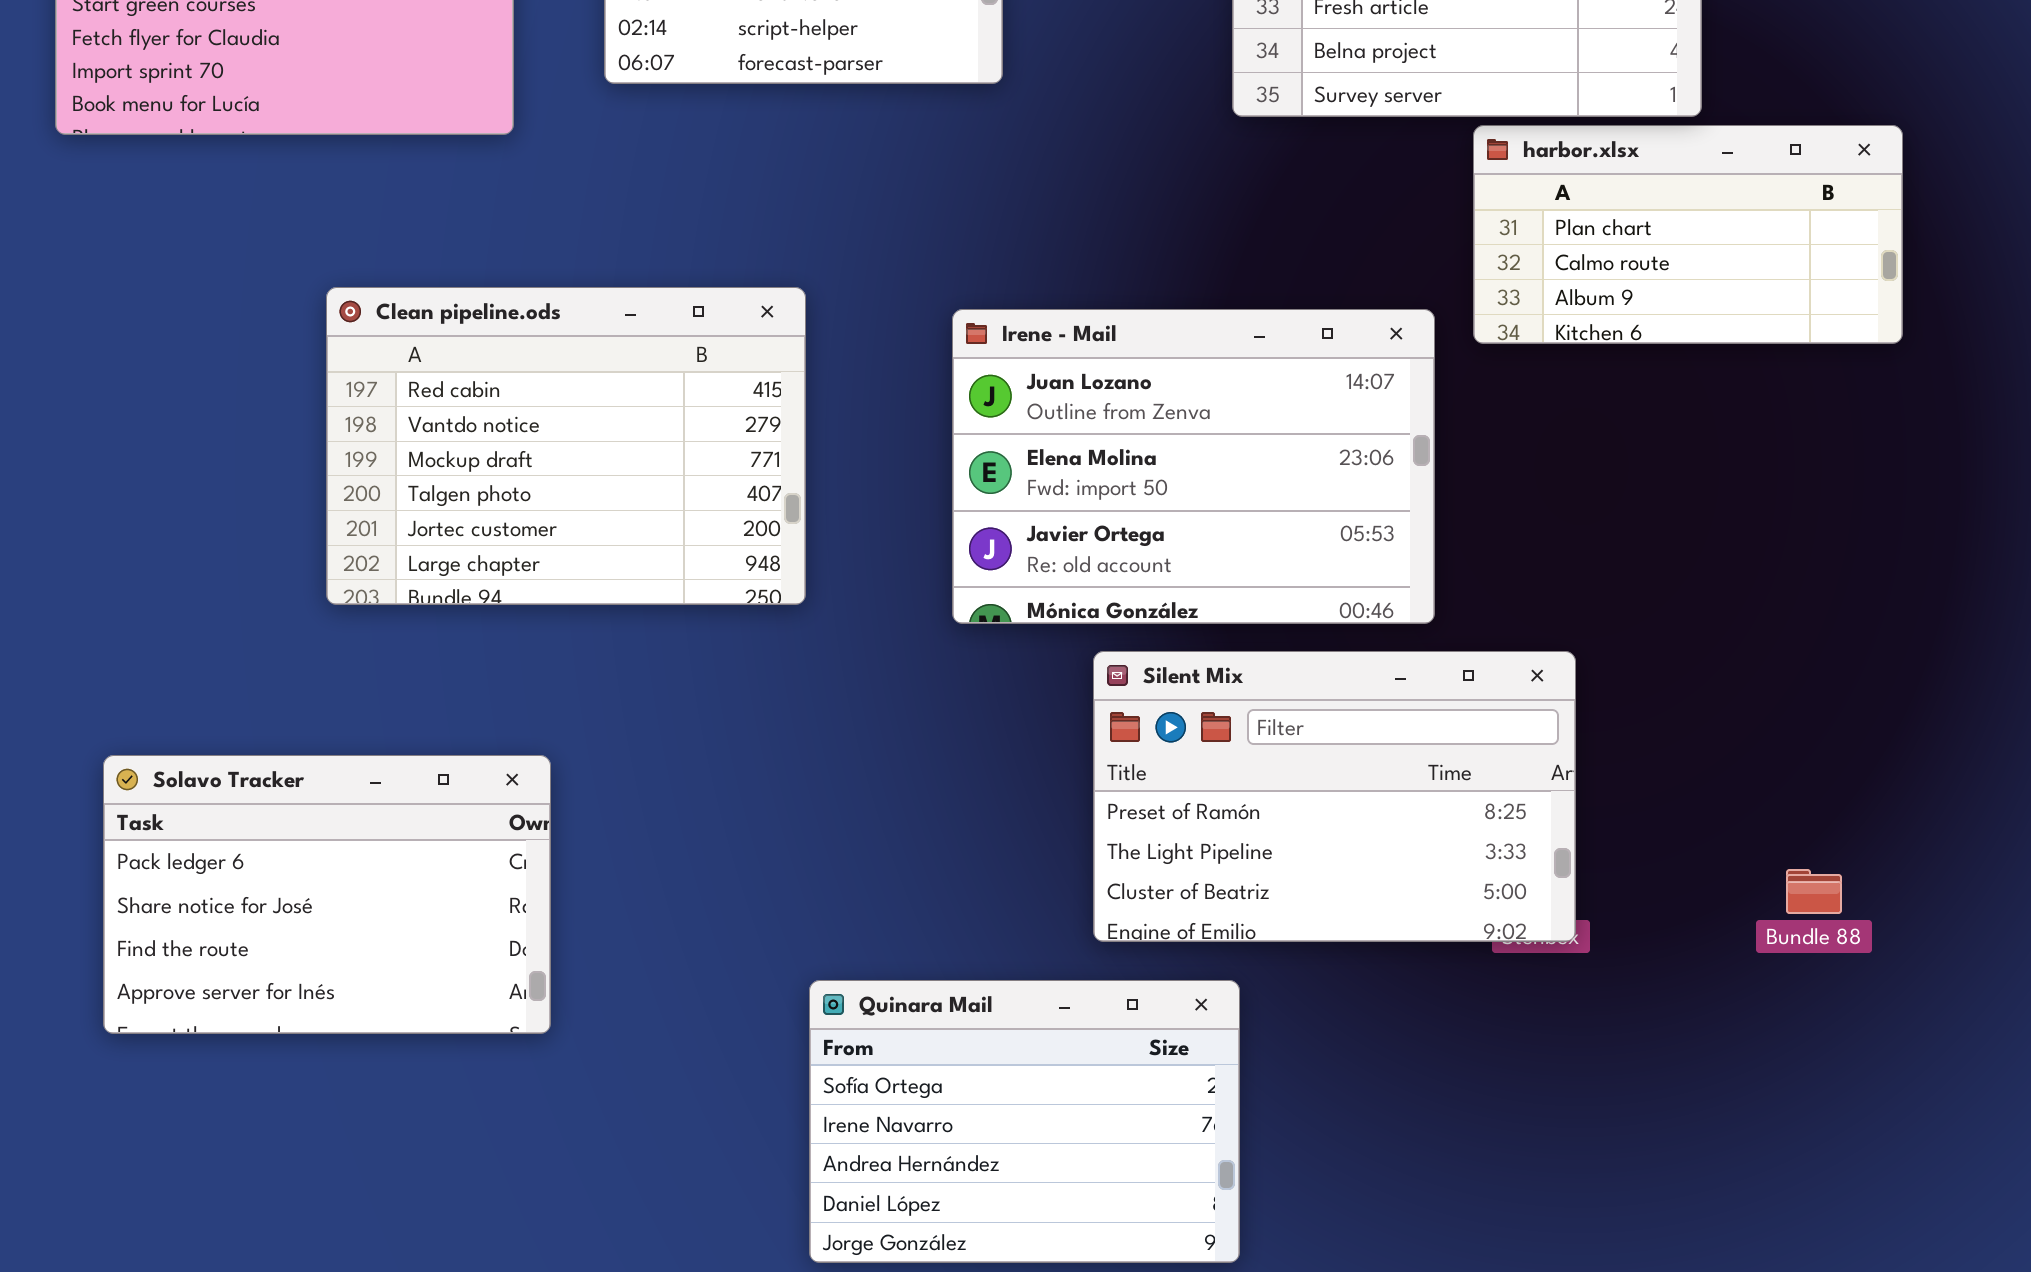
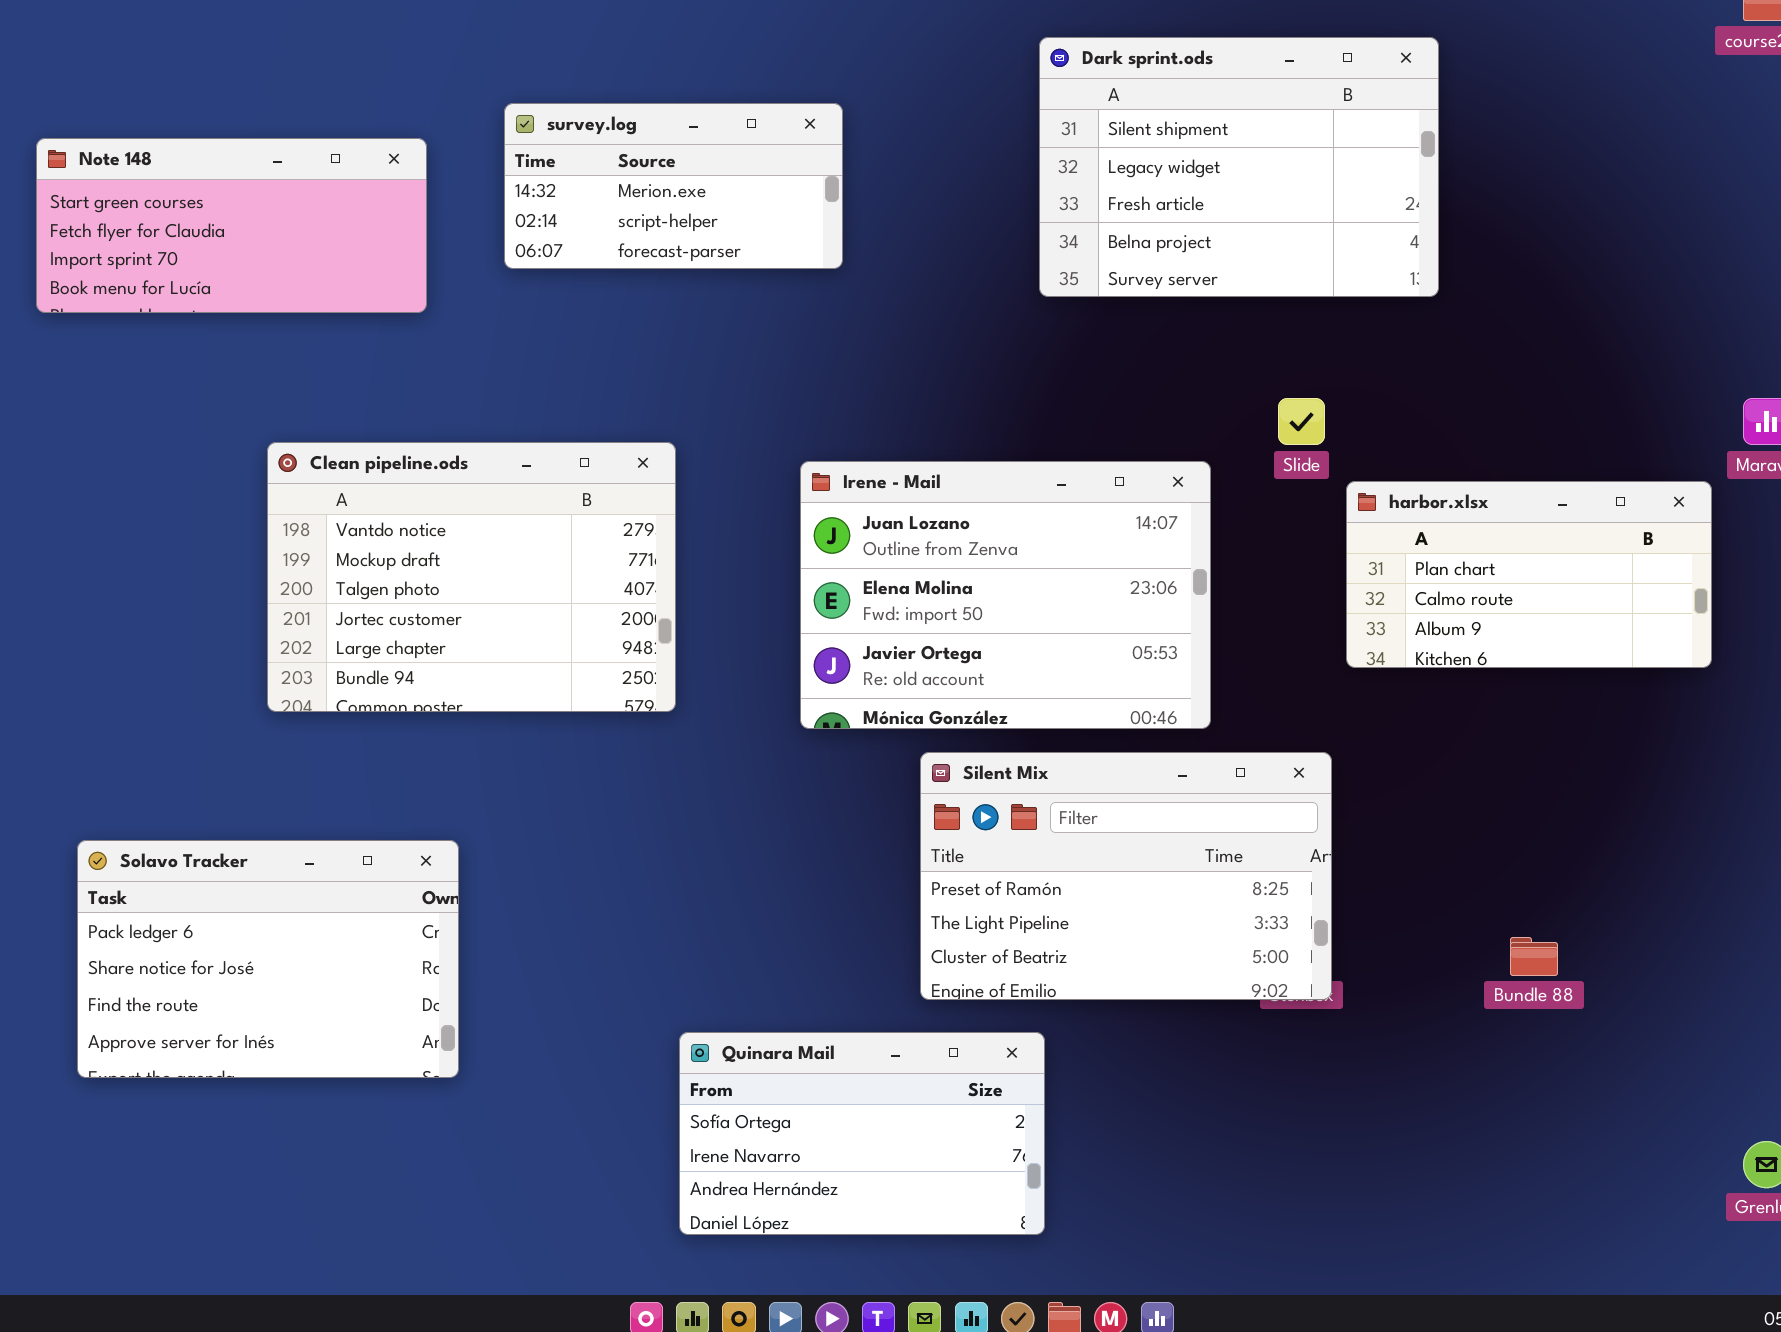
harbor.xlsx: [1473,125,1903,344] -> [1346,481,1712,668], moved
Clean pipeline.ods: [326,287,806,605] -> [267,442,676,712], scrolled down 1 row
Quinara Mail: [809,980,1240,1263] -> [679,1032,1045,1235], resized

